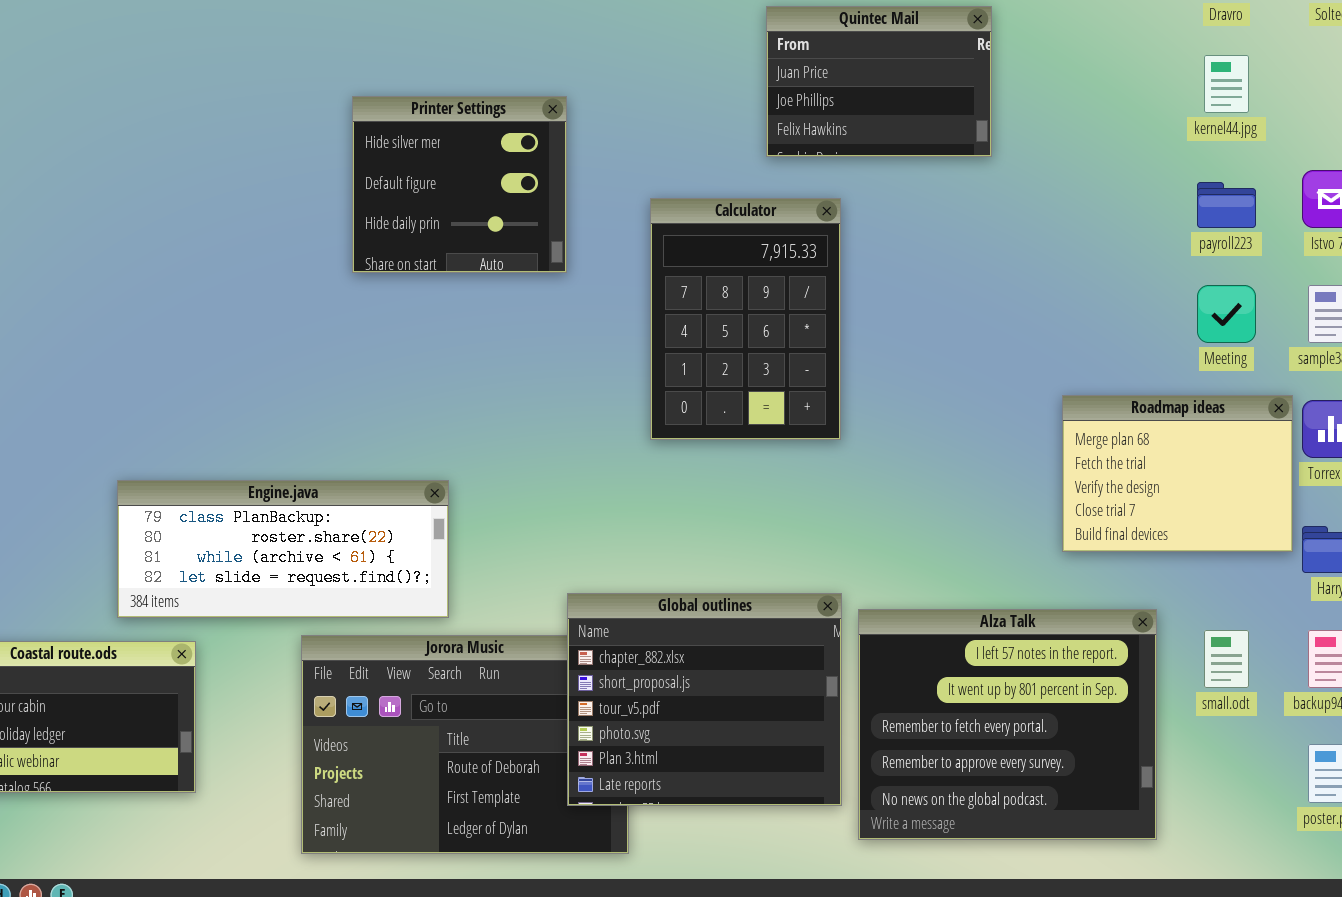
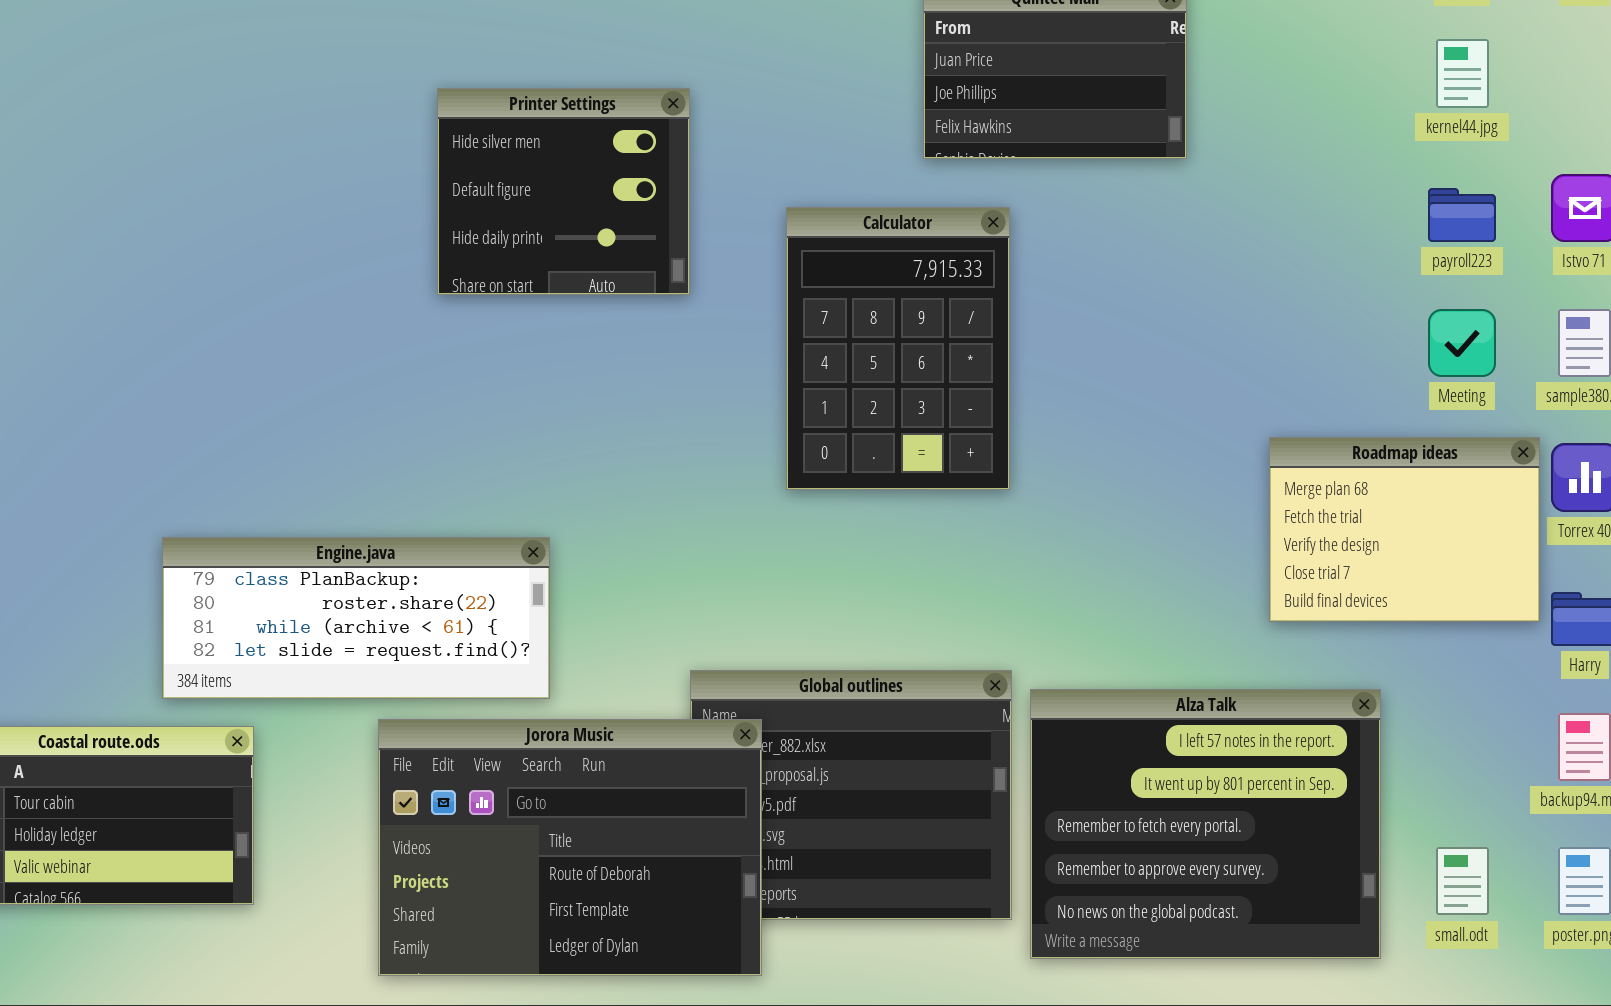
small.odt: [1204,630,1249,688] -> [1436,847,1489,915], moved
Jorora Music: [301,635,629,854] -> [378,719,762,976], raised

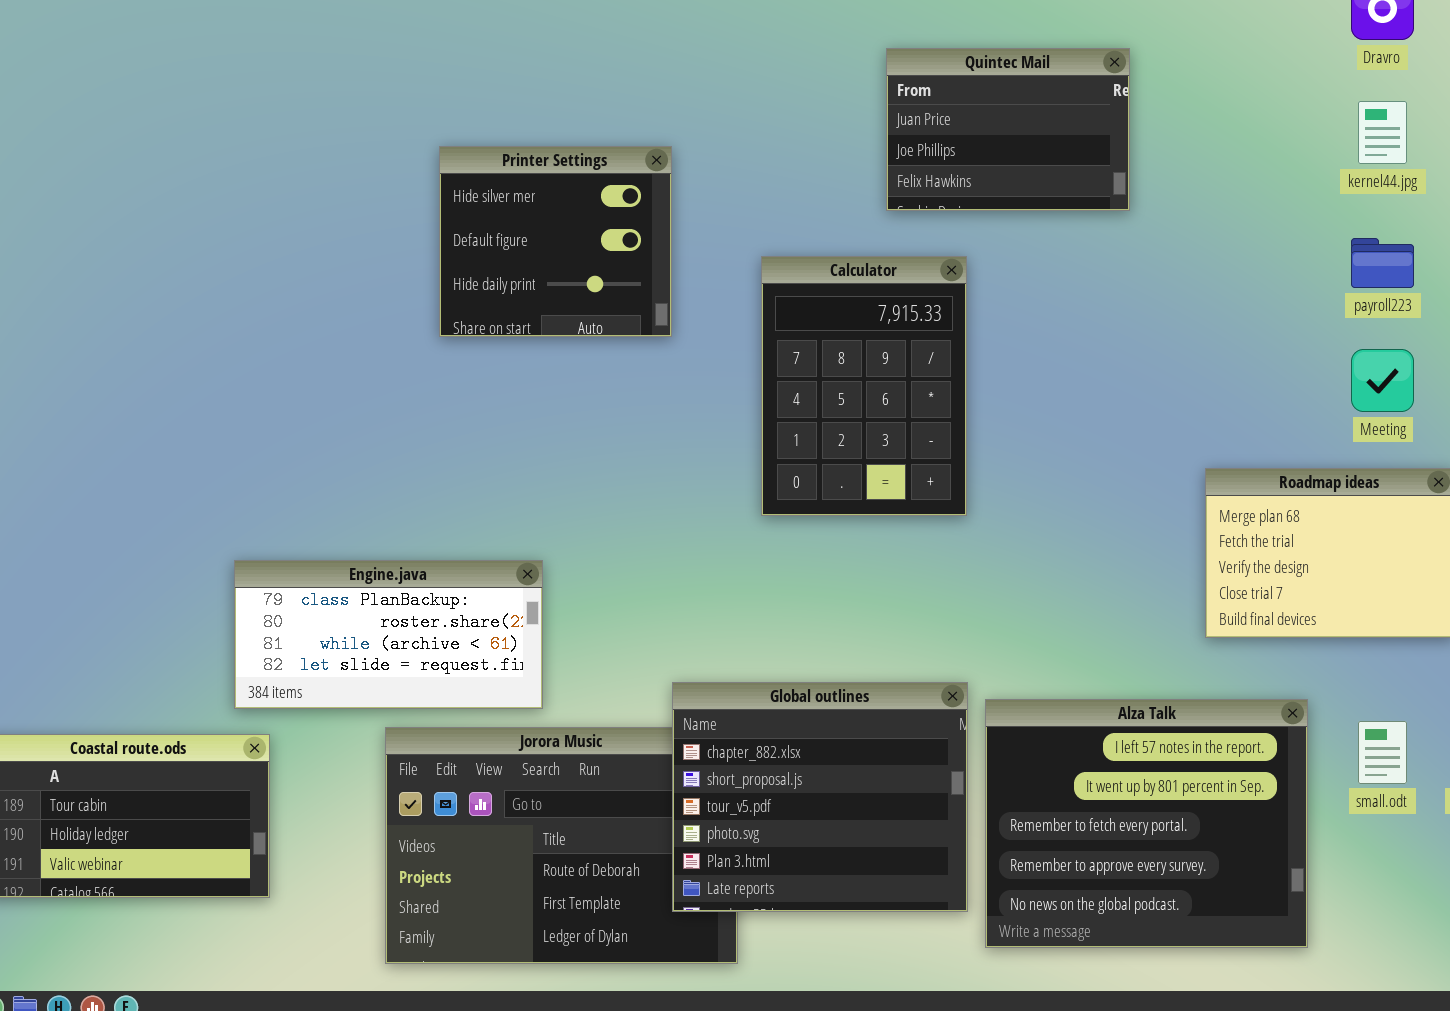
Engine.java: [162,537,550,699] -> [234,560,543,709], resized
Global outlines: [690,670,1012,920] -> [672,682,968,912], raised
small.odt: [1436,847,1489,915] -> [1358,721,1407,784], moved

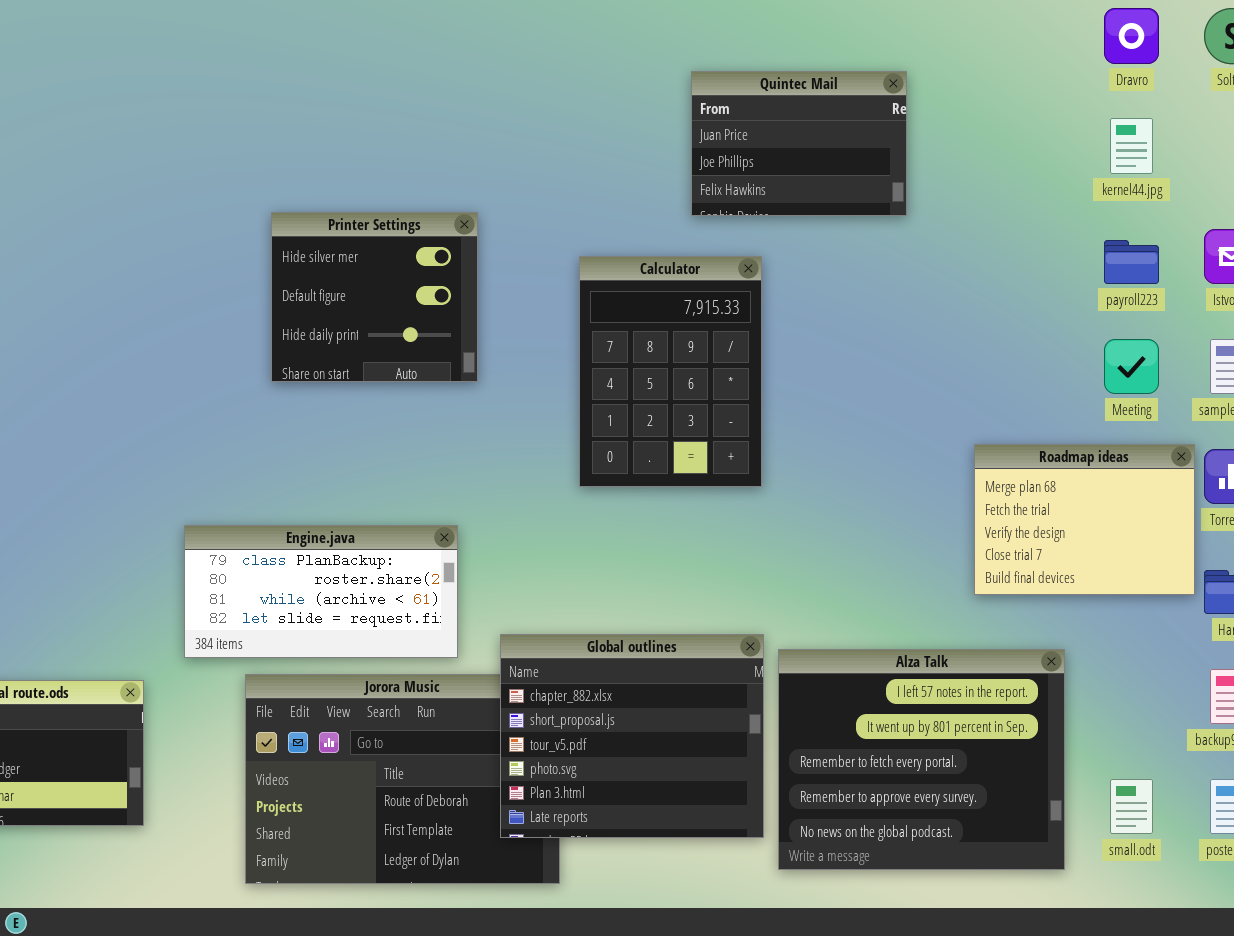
Printer Settings: [439,146,672,337] -> [271,212,478,382], moved
Engine.java: [234,560,543,709] -> [184,525,458,658], moved
small.odt: [1358,721,1407,784] -> [1110,779,1153,834], moved

